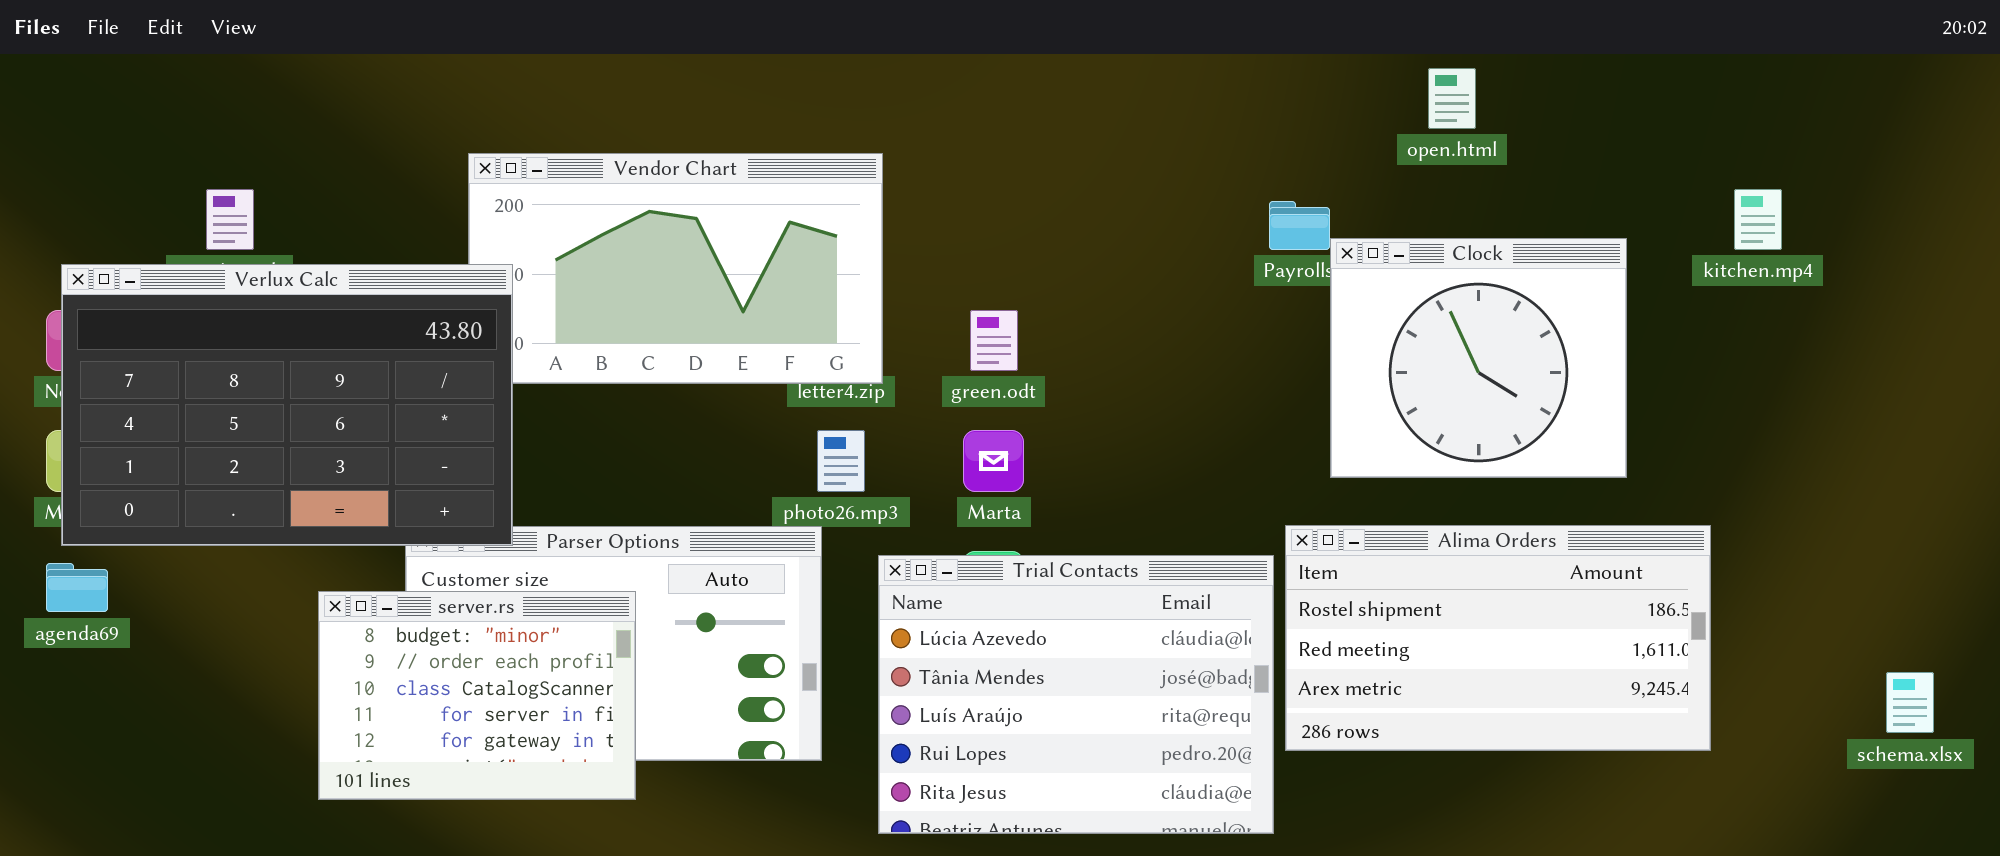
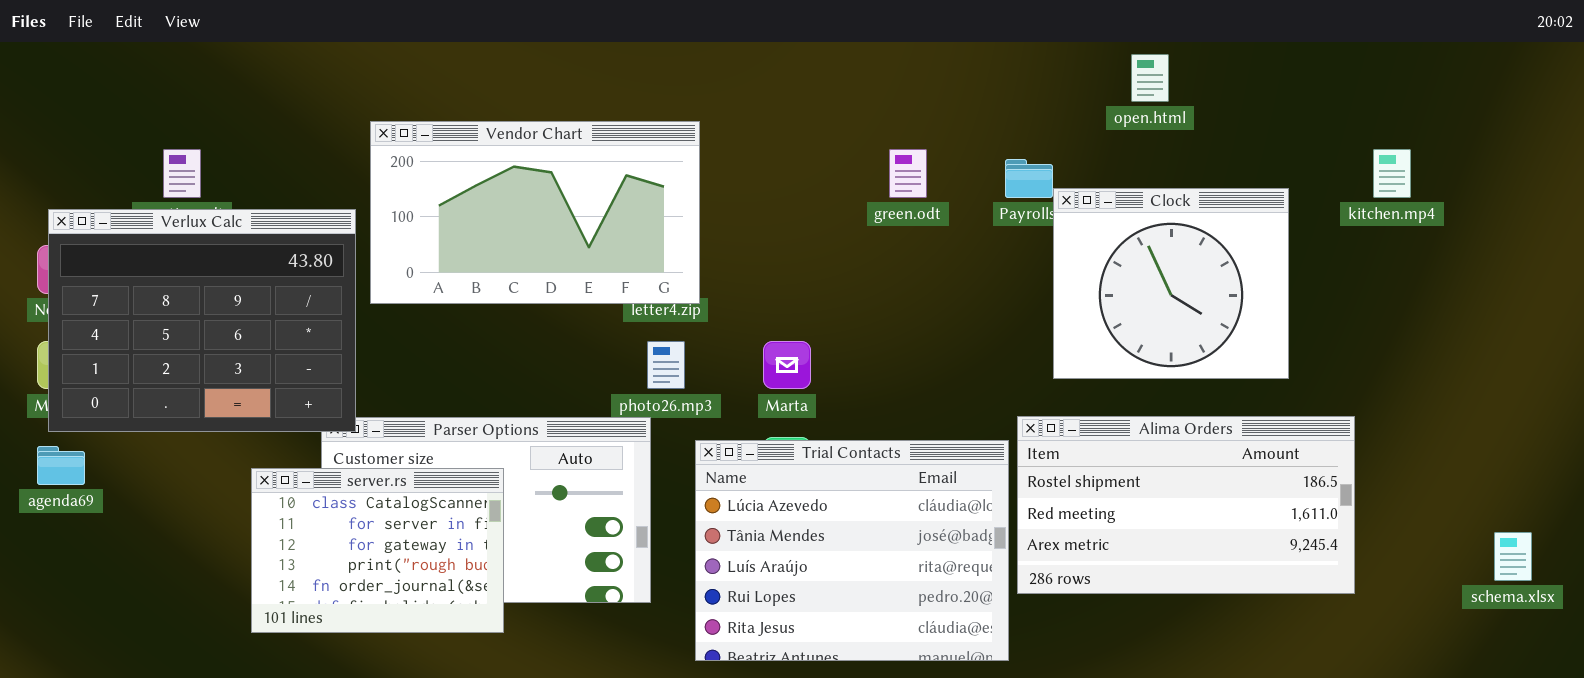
Verlux Calc: [61,264,513,546] -> [48,209,356,432], resized
green.odt: [970,310,1018,371] -> [889,149,927,198], moved
server.rs: [318,591,636,800] -> [251,468,504,633], scrolled down 2 rows

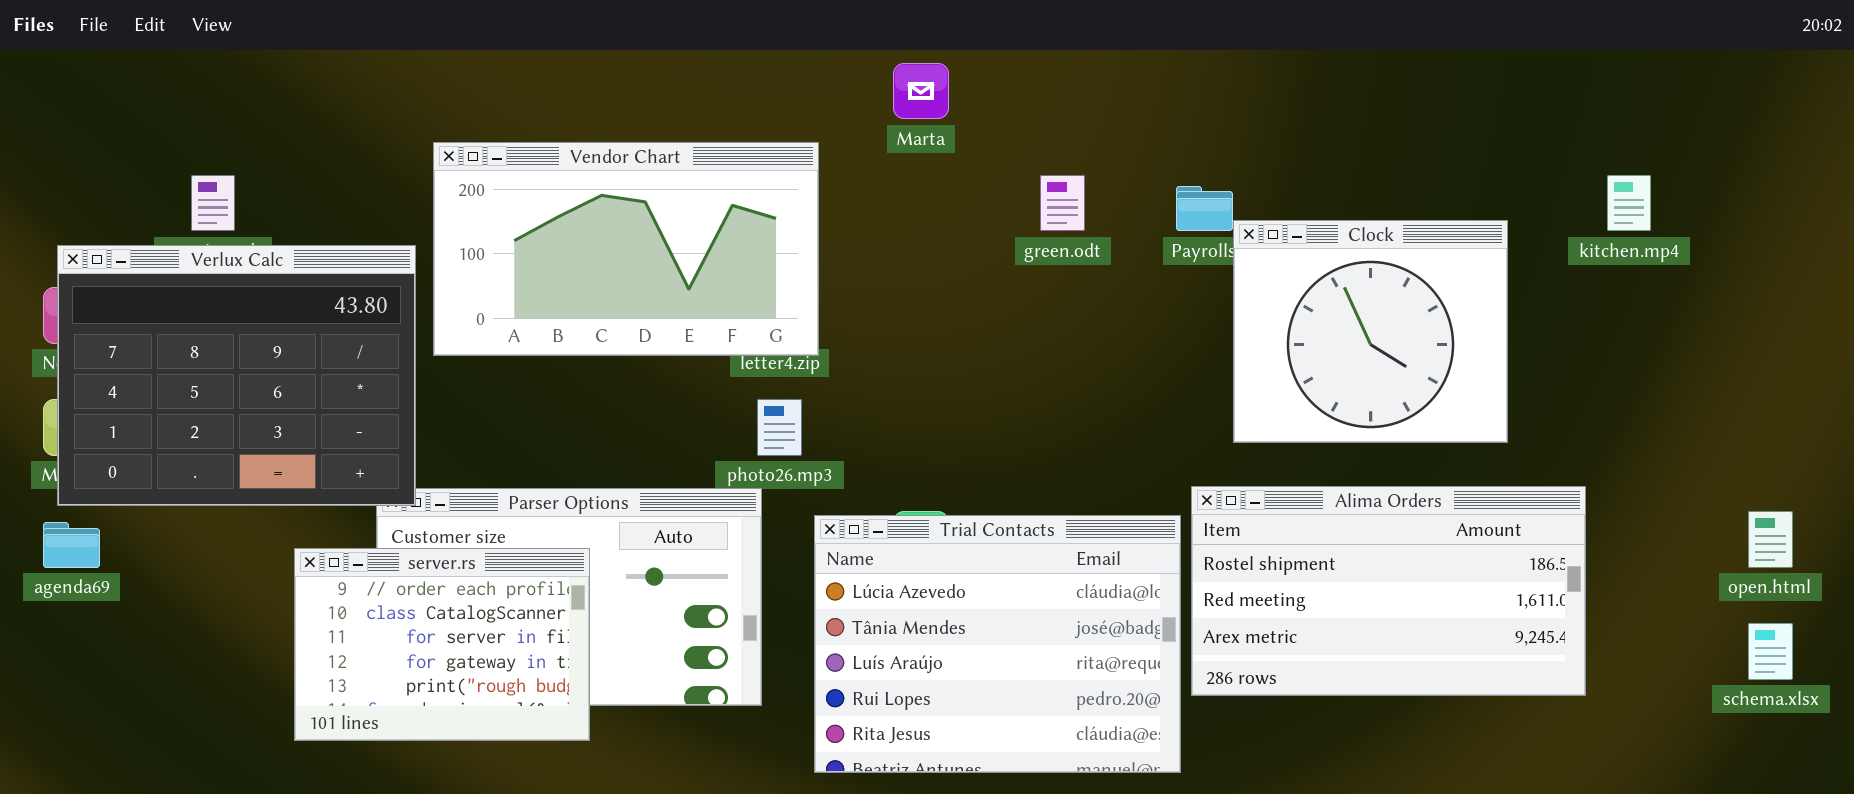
open.html: [1131,54,1169,102] -> [1748,511,1793,568], moved
Marta: [763,341,811,389] -> [893,63,949,119], moved
server.rs: [251,468,504,633] -> [294,548,590,741], scrolled up 1 row

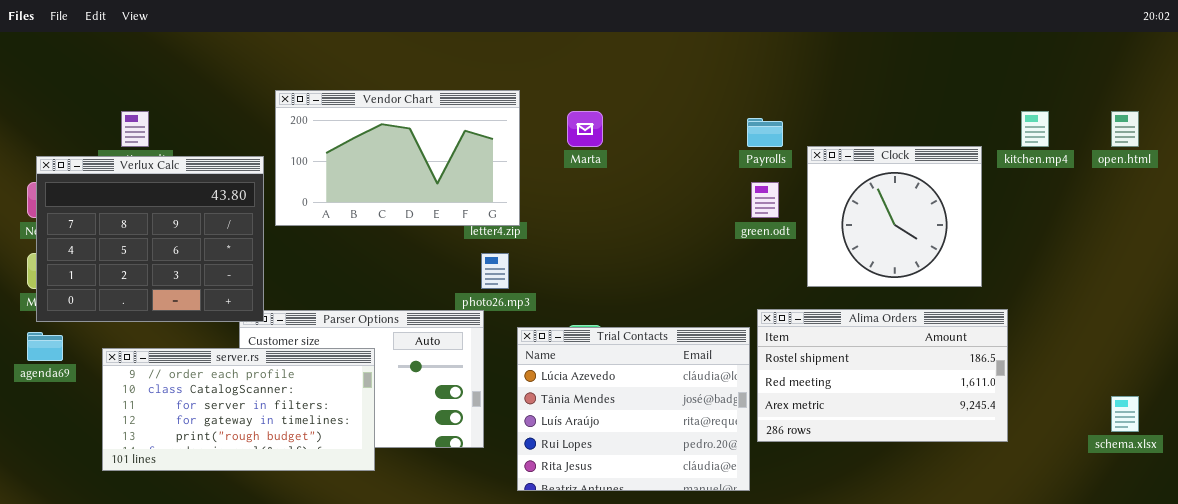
Marta: [893,63,949,119] -> [567,111,603,147], moved
green.odt: [1040,175,1085,231] -> [751,182,779,218], moved
Clock: [1233,220,1508,443] -> [807,146,982,287], moved
open.html: [1748,511,1793,568] -> [1111,111,1139,147], moved
server.rs: [294,548,590,741] -> [102,348,375,471], resized

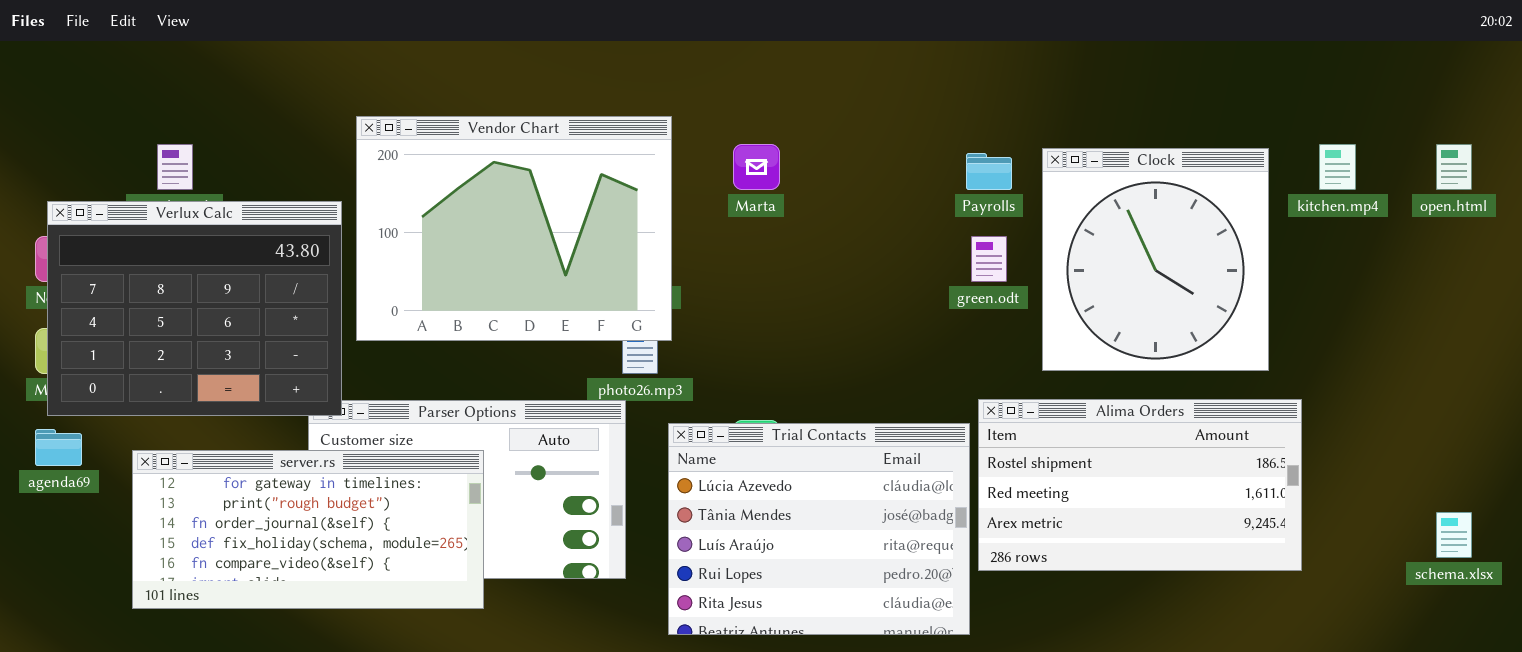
Vendor Chart: [275,90,520,226] -> [356,116,672,341], resized
Clock: [807,146,982,287] -> [1042,148,1269,371], resized
server.rs: [102,348,375,471] -> [132,450,484,609], scrolled down 3 rows

